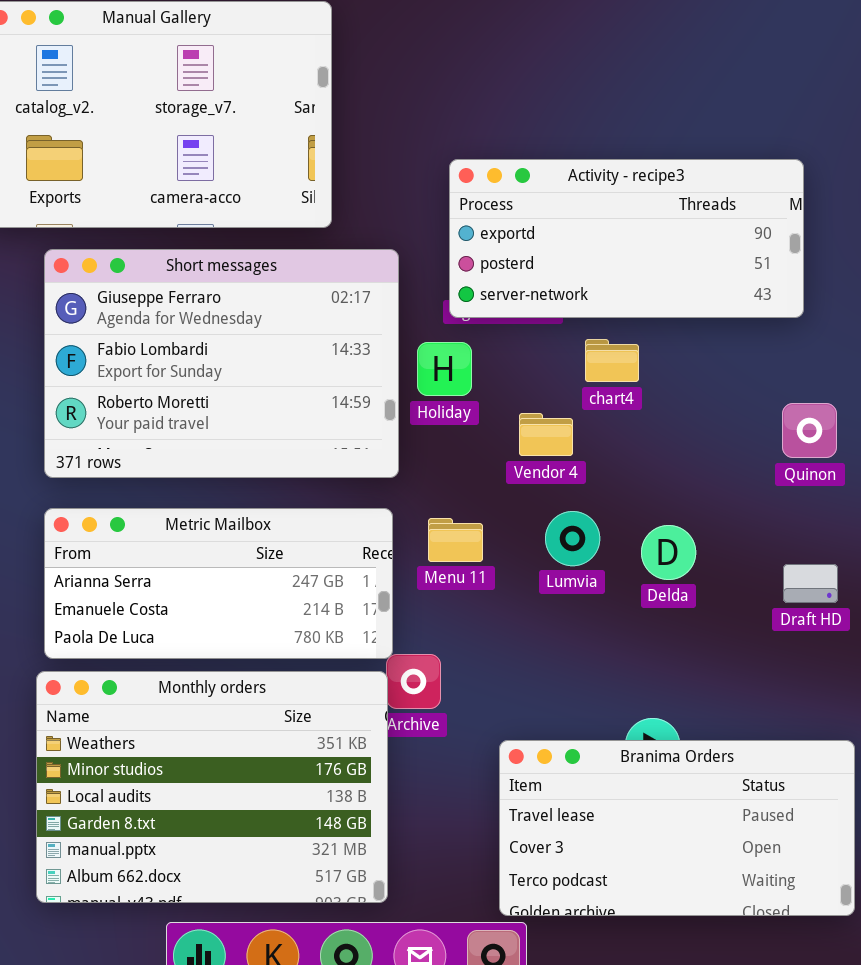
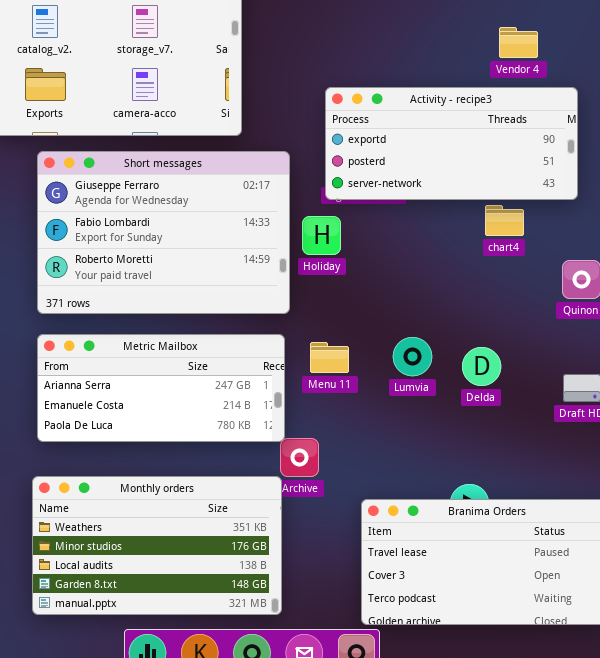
chart4: [585,339,639,382] -> [485,205,524,236], moved
Vendor 4: [519,413,573,456] -> [499,27,538,58], moved
Monthly orders: [36,671,388,903] -> [32,476,282,615], resized

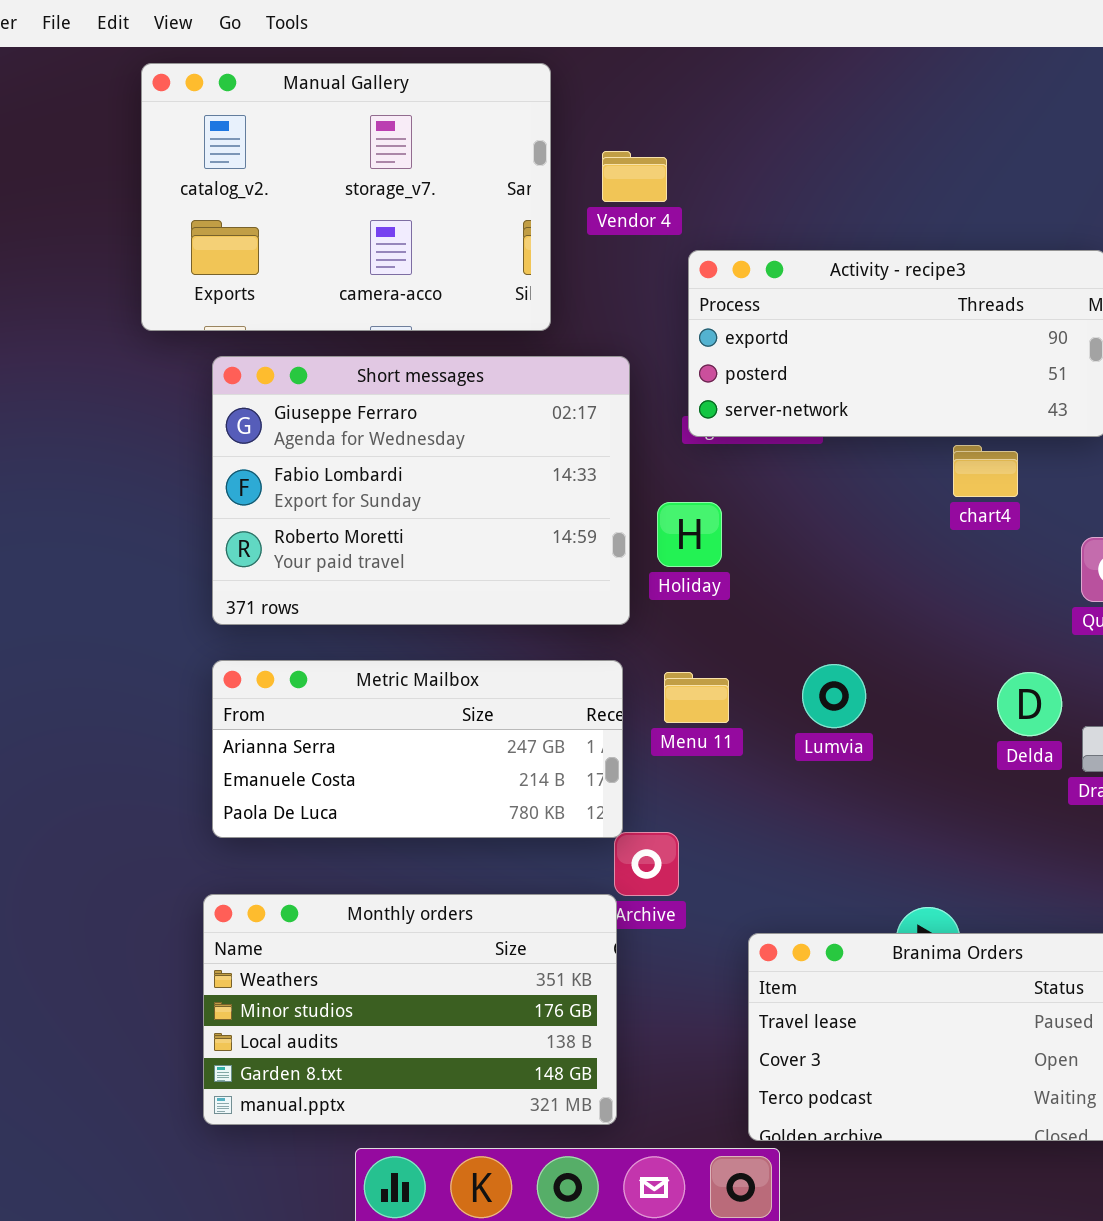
Vendor 4: [499,27,538,58] -> [602,151,667,202], moved
Holiday: [302,216,341,255] -> [657,502,722,567], moved
Delda: [462,347,501,386] -> [997,672,1062,736], moved

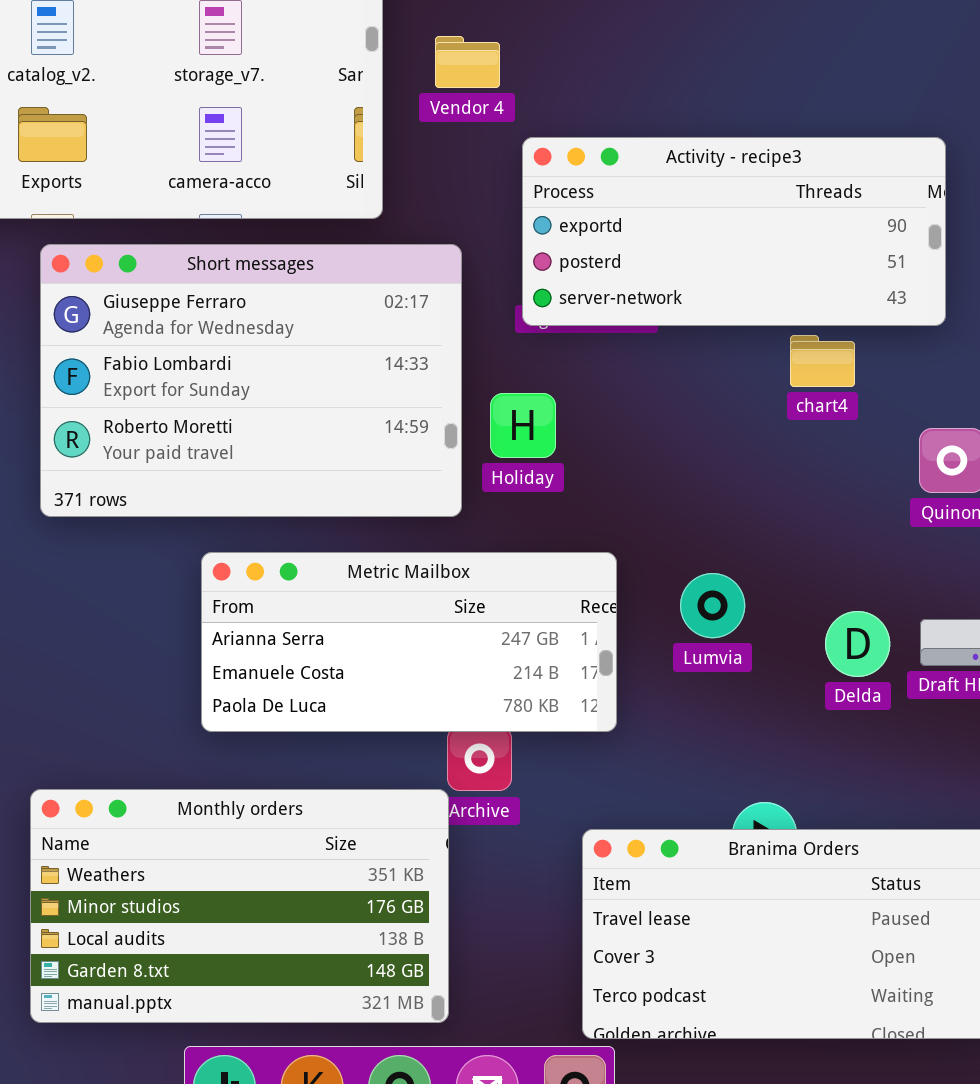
Metric Mailbox: [212,660,623,838] -> [201,552,617,732], moved
Lumvia: [802,664,866,728] -> [680,573,745,638], moved
Delda: [997,672,1062,736] -> [825,611,890,677], moved

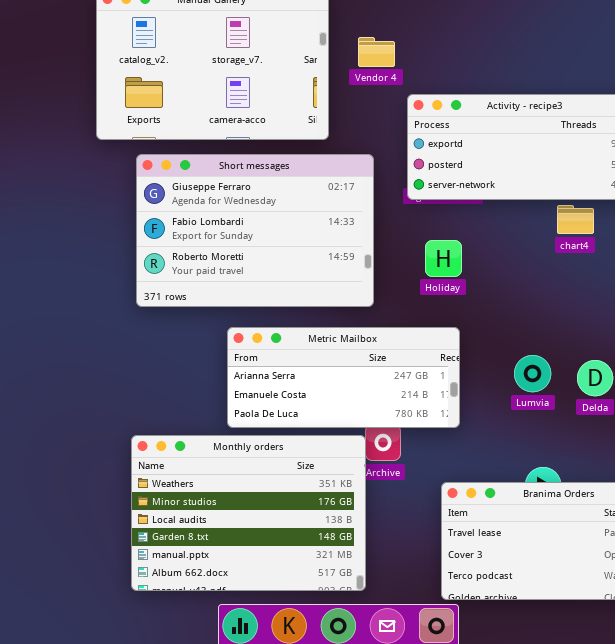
Holiday: [490,393,556,458] -> [425,240,462,277], moved
Lumvia: [680,573,745,638] -> [514,355,551,392], moved
Monthly orders: [30,789,449,1023] -> [131,435,366,591], resized

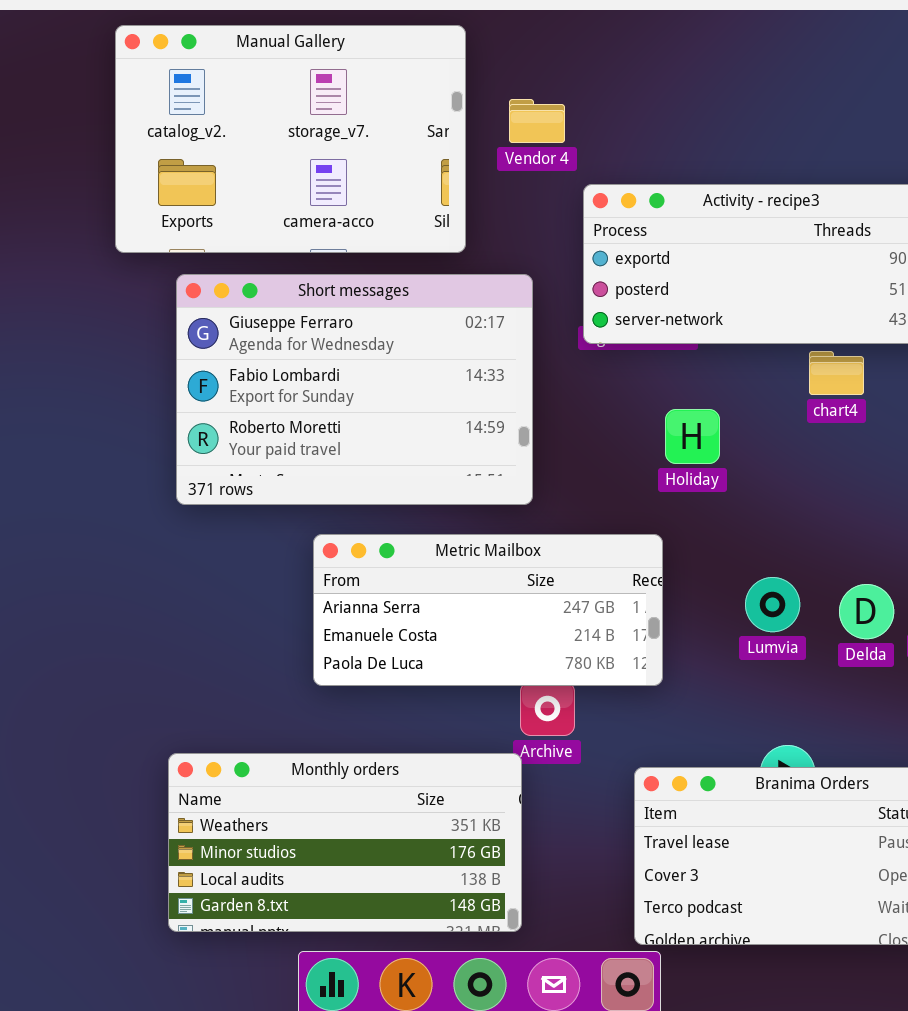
Holiday: [425,240,462,277] -> [665,409,720,464], moved
Monthly orders: [131,435,366,591] -> [168,753,522,932], resized

